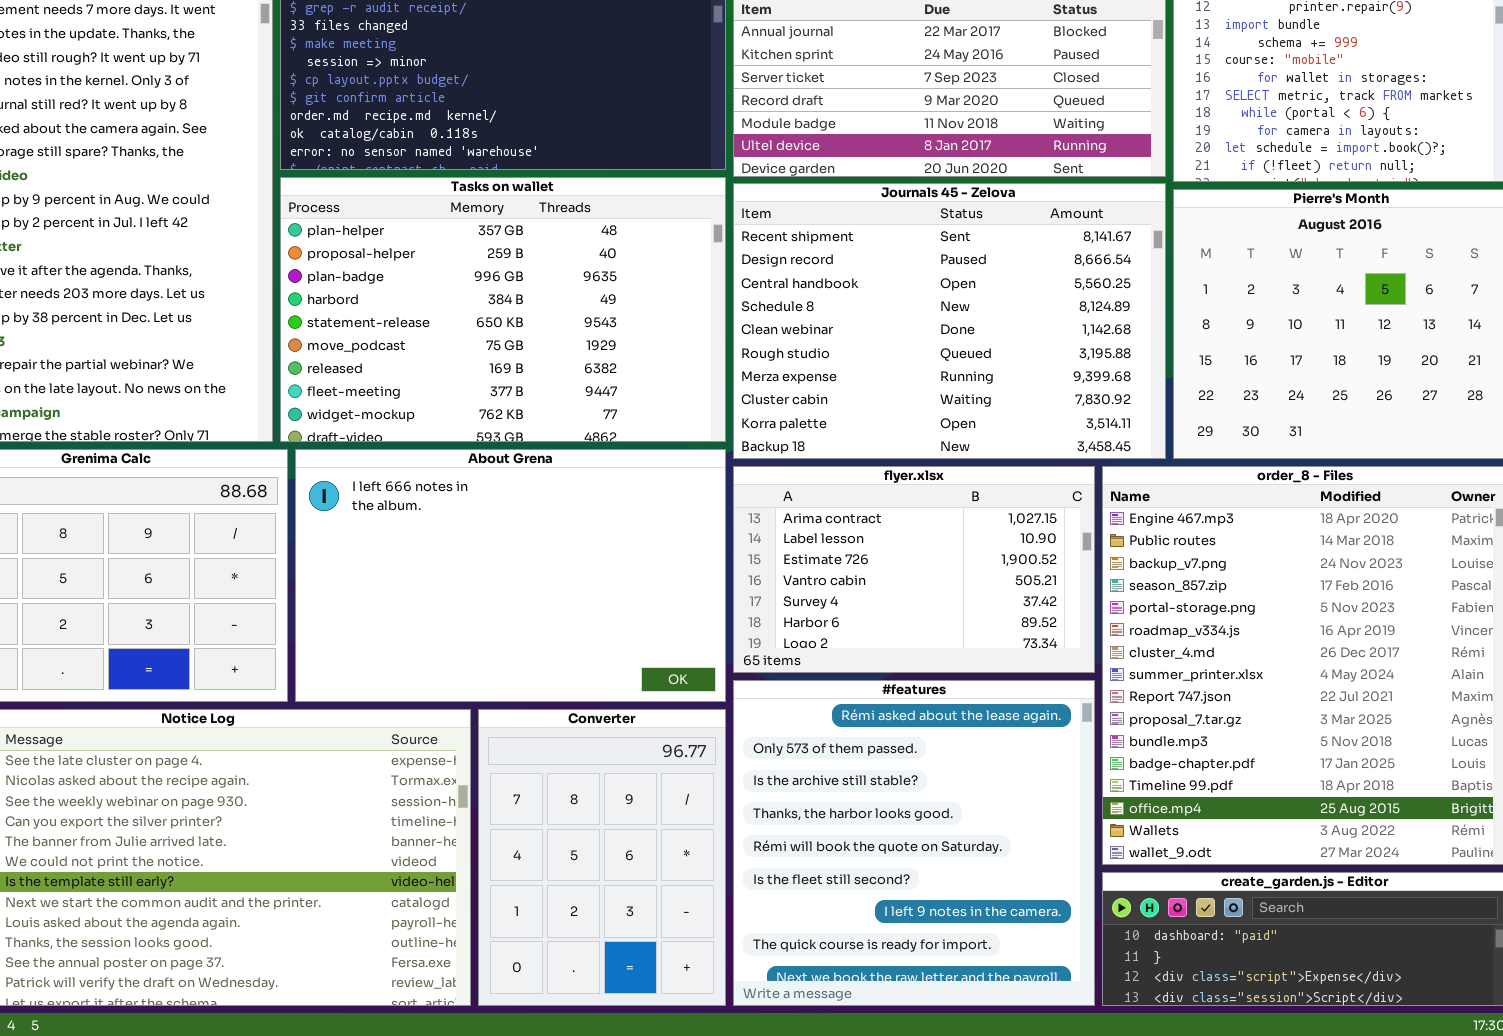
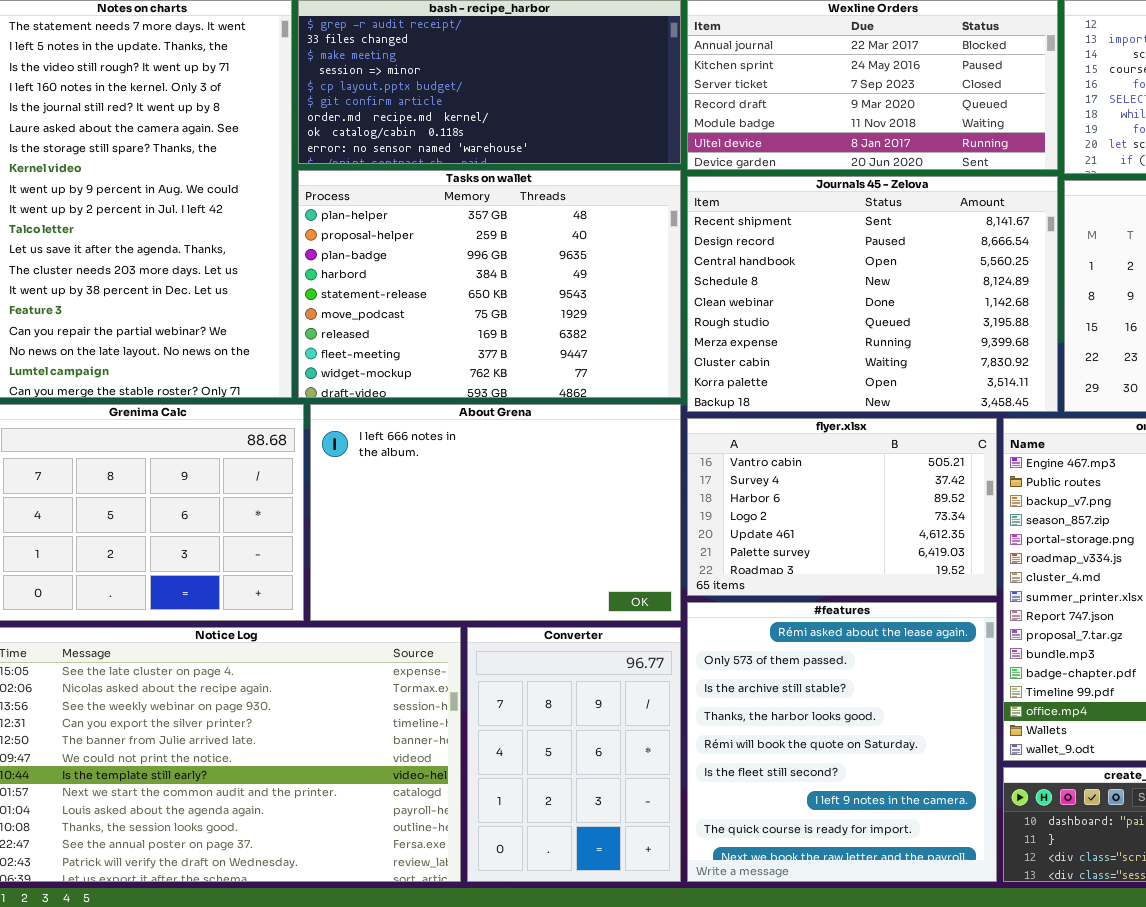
flyer.xlsx: [733,466,1095,673] -> [687,418,997,596], scrolled down 3 rows

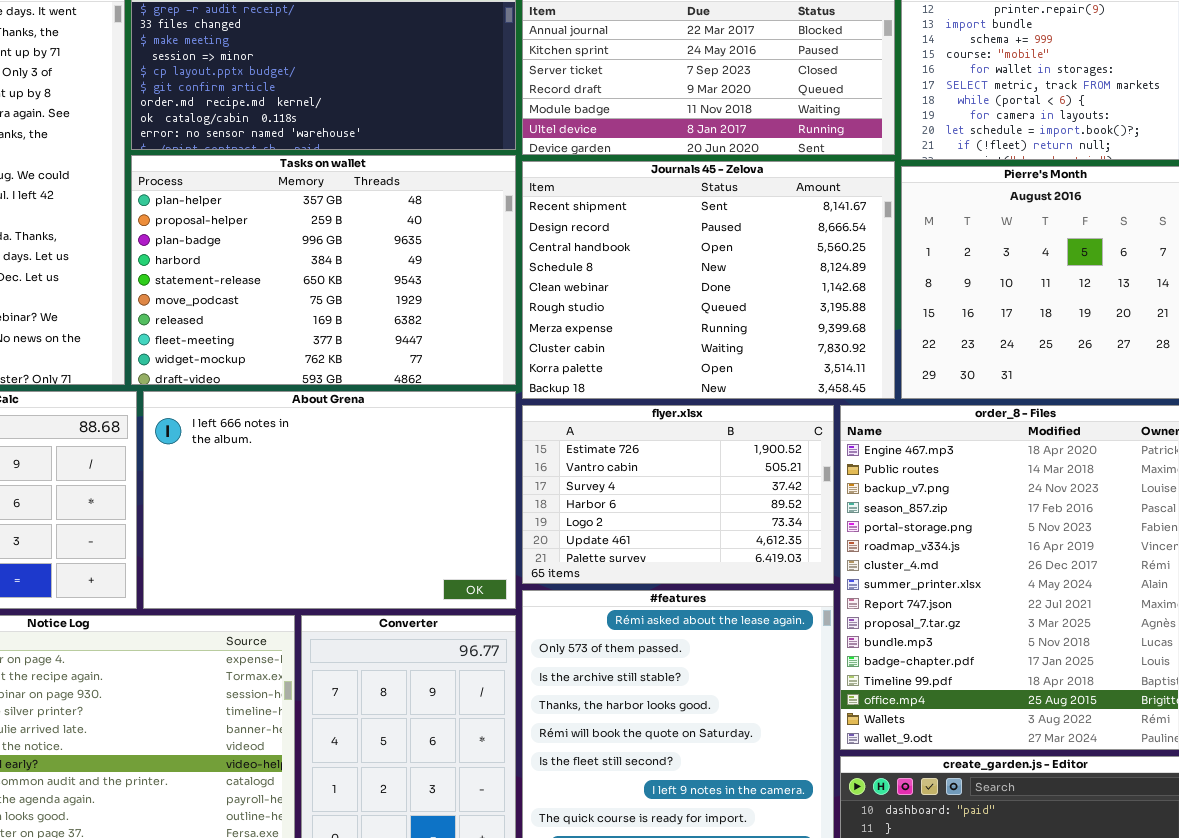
flyer.xlsx: [687,418,997,596] -> [522,405,834,584], scrolled up 1 row

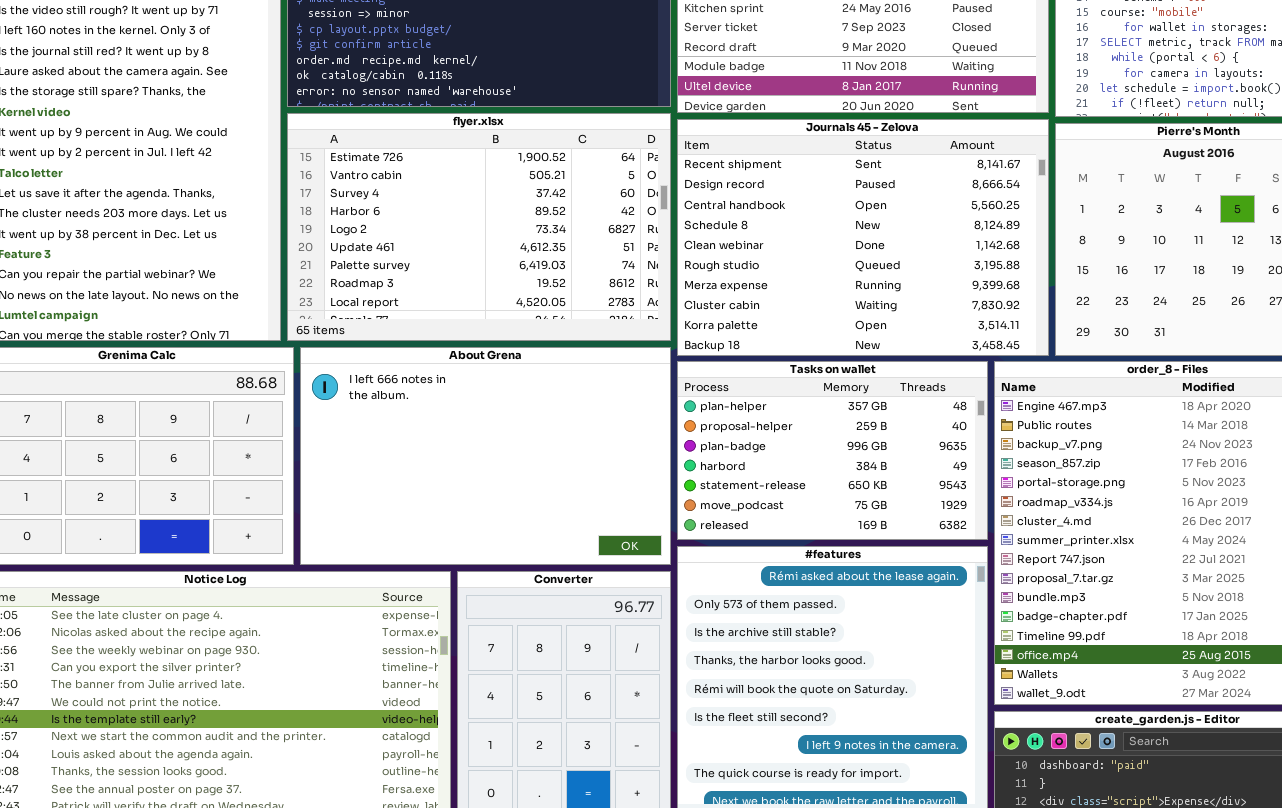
Tasks on wallet: [131,155,516,385] -> [677,361,988,540], moved, resized
flyer.xlsx: [522,405,834,584] -> [287,113,671,341], moved, resized

